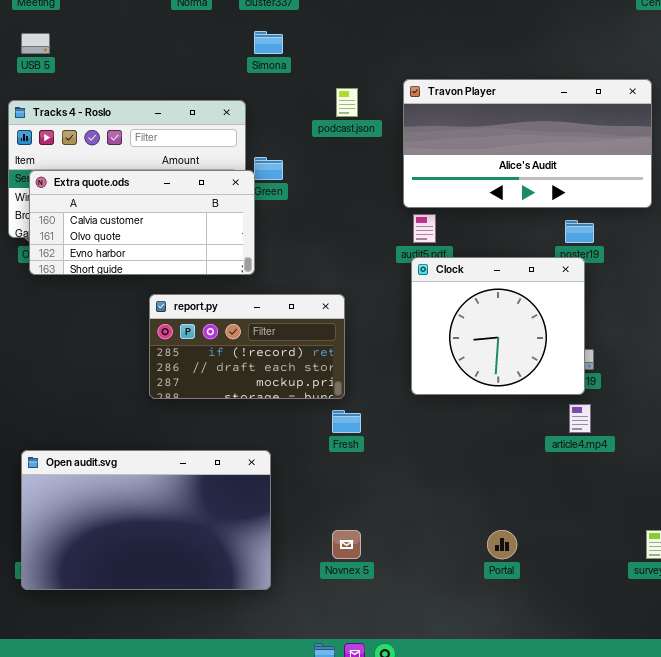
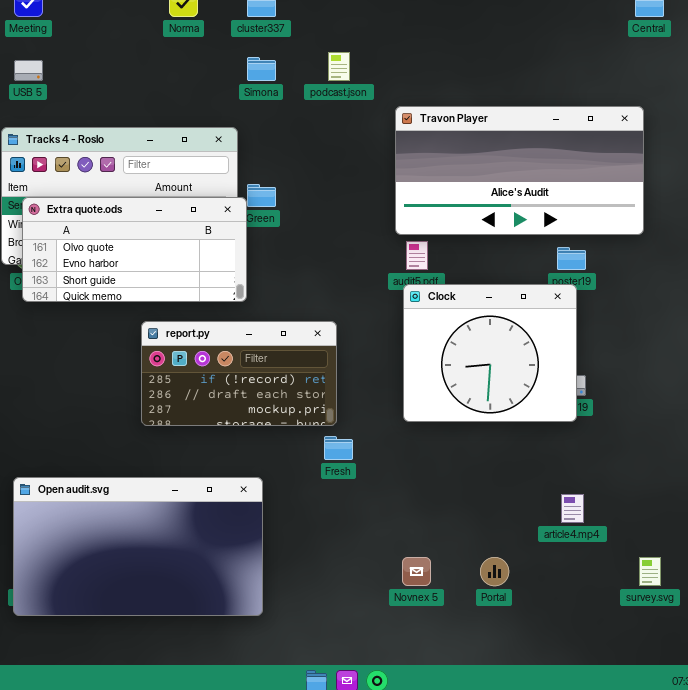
podcast.json: [336,88,358,117] -> [328,52,350,81], moved
Extra quote.ods: [29,170,255,275] -> [22,197,247,302], scrolled down 1 row
article4.mp4: [569,404,591,433] -> [561,494,584,523], moved
Novnex 5: [332,530,361,559] -> [402,557,431,586], moved

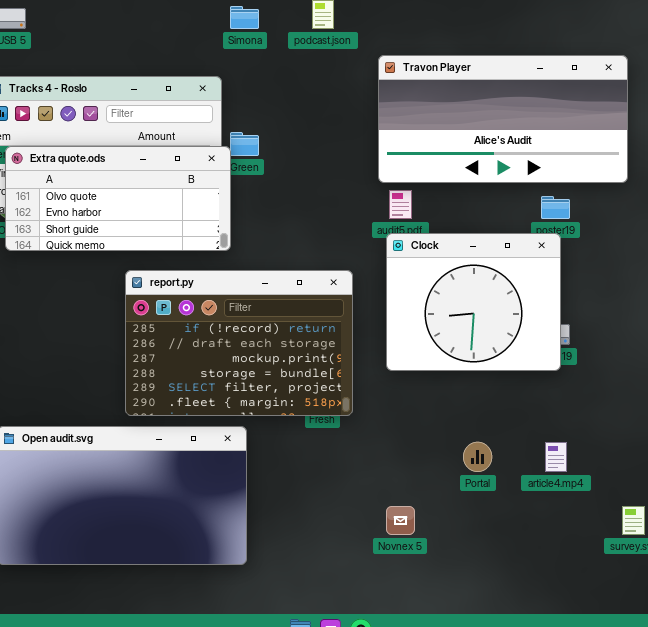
report.py: [141,321,337,426] -> [125,270,353,416], resized
Portal: [480,557,509,586] -> [463,442,492,472], moved

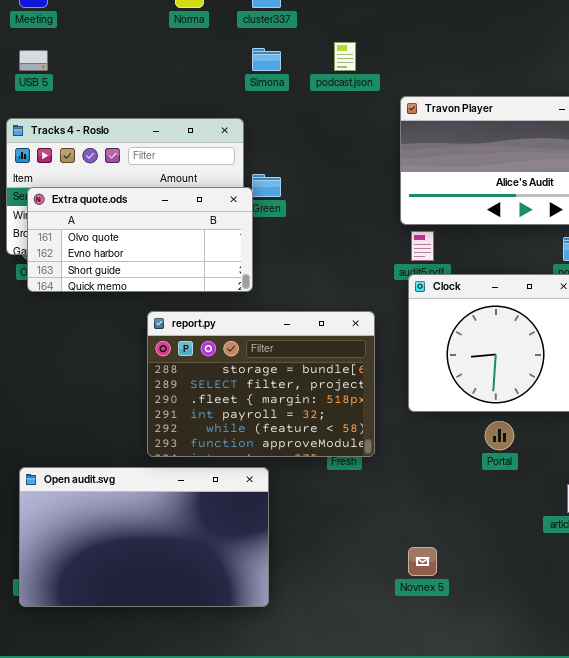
report.py: [125,270,353,416] -> [147,311,375,457], scrolled down 3 rows
Portal: [463,442,492,472] -> [485,421,514,450], moved

